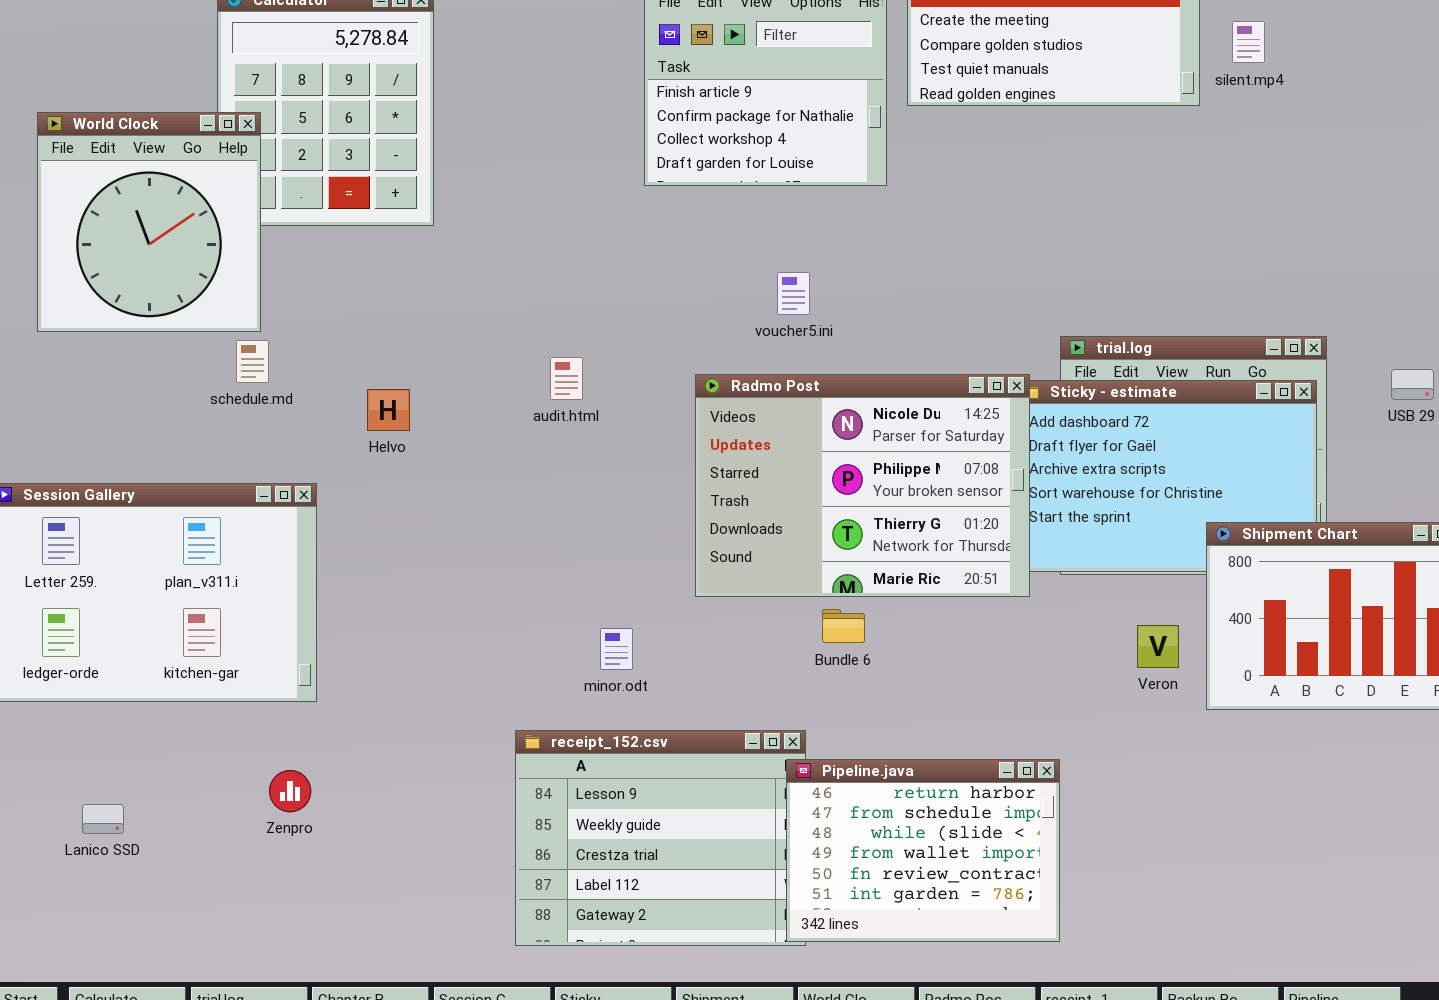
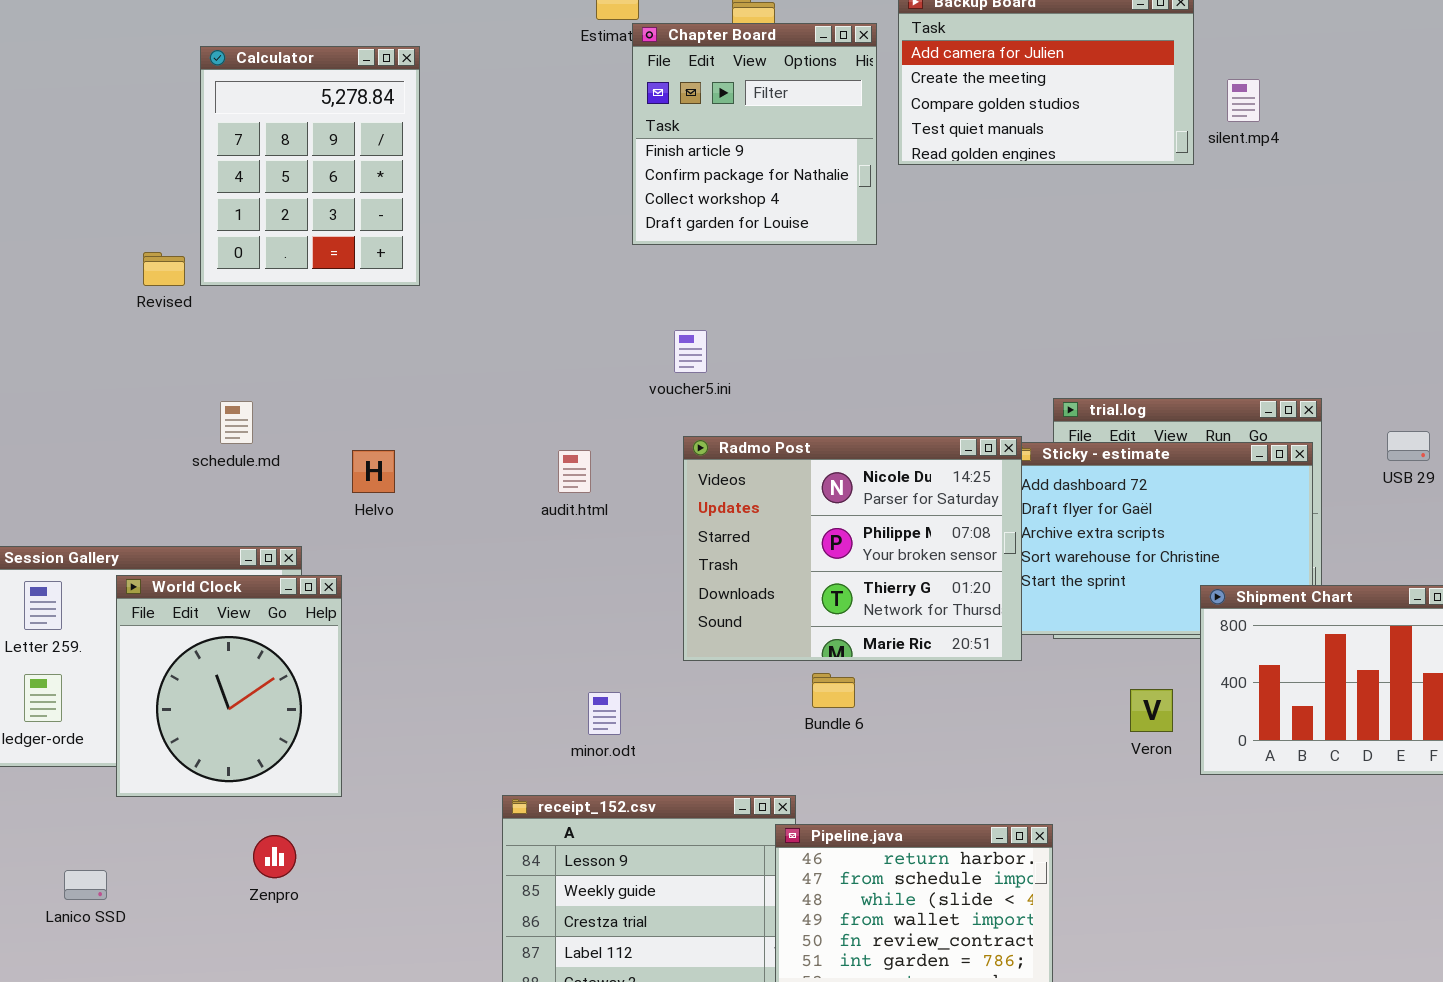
World Clock: [37,112,261,332] -> [116,575,342,797], moved
voucher5.ini: [777,272,810,315] -> [674,330,707,373], moved
audit.html: [550,357,583,400] -> [558,450,591,493], moved

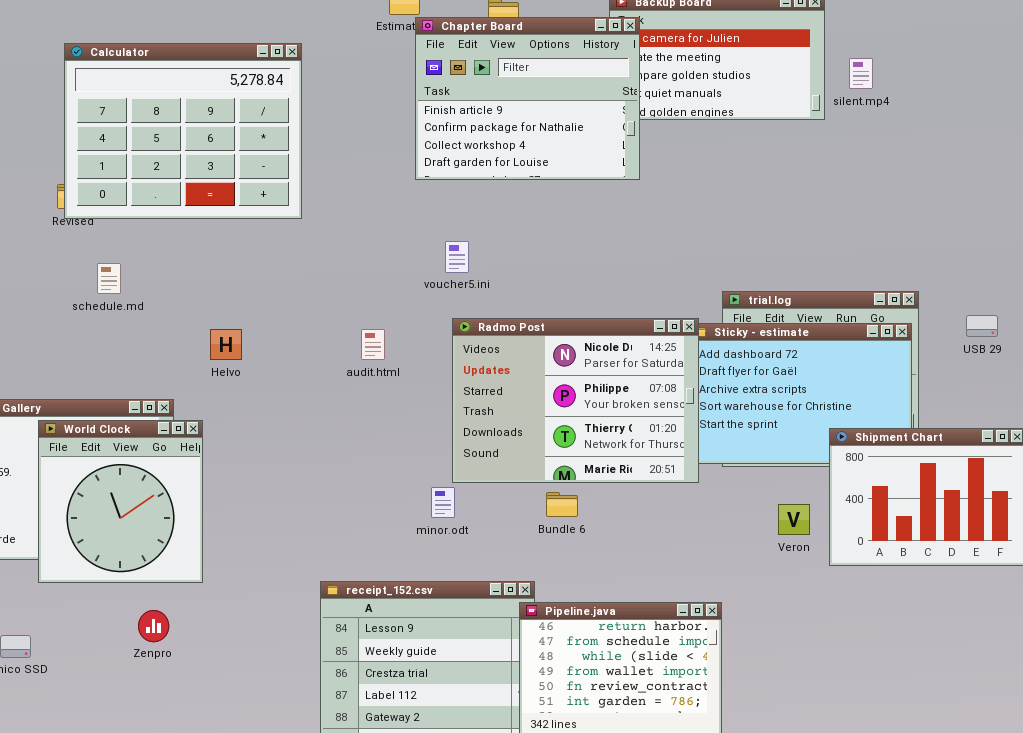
Chapter Board: [632,23,877,245] -> [415,17,640,180], resized
Calculator: [200,46,420,286] -> [64,43,302,219], moved, resized
schedule.md: [220,401,253,444] -> [97,263,121,294], moved
minor.odt: [588,692,621,735] -> [431,487,455,518], moved

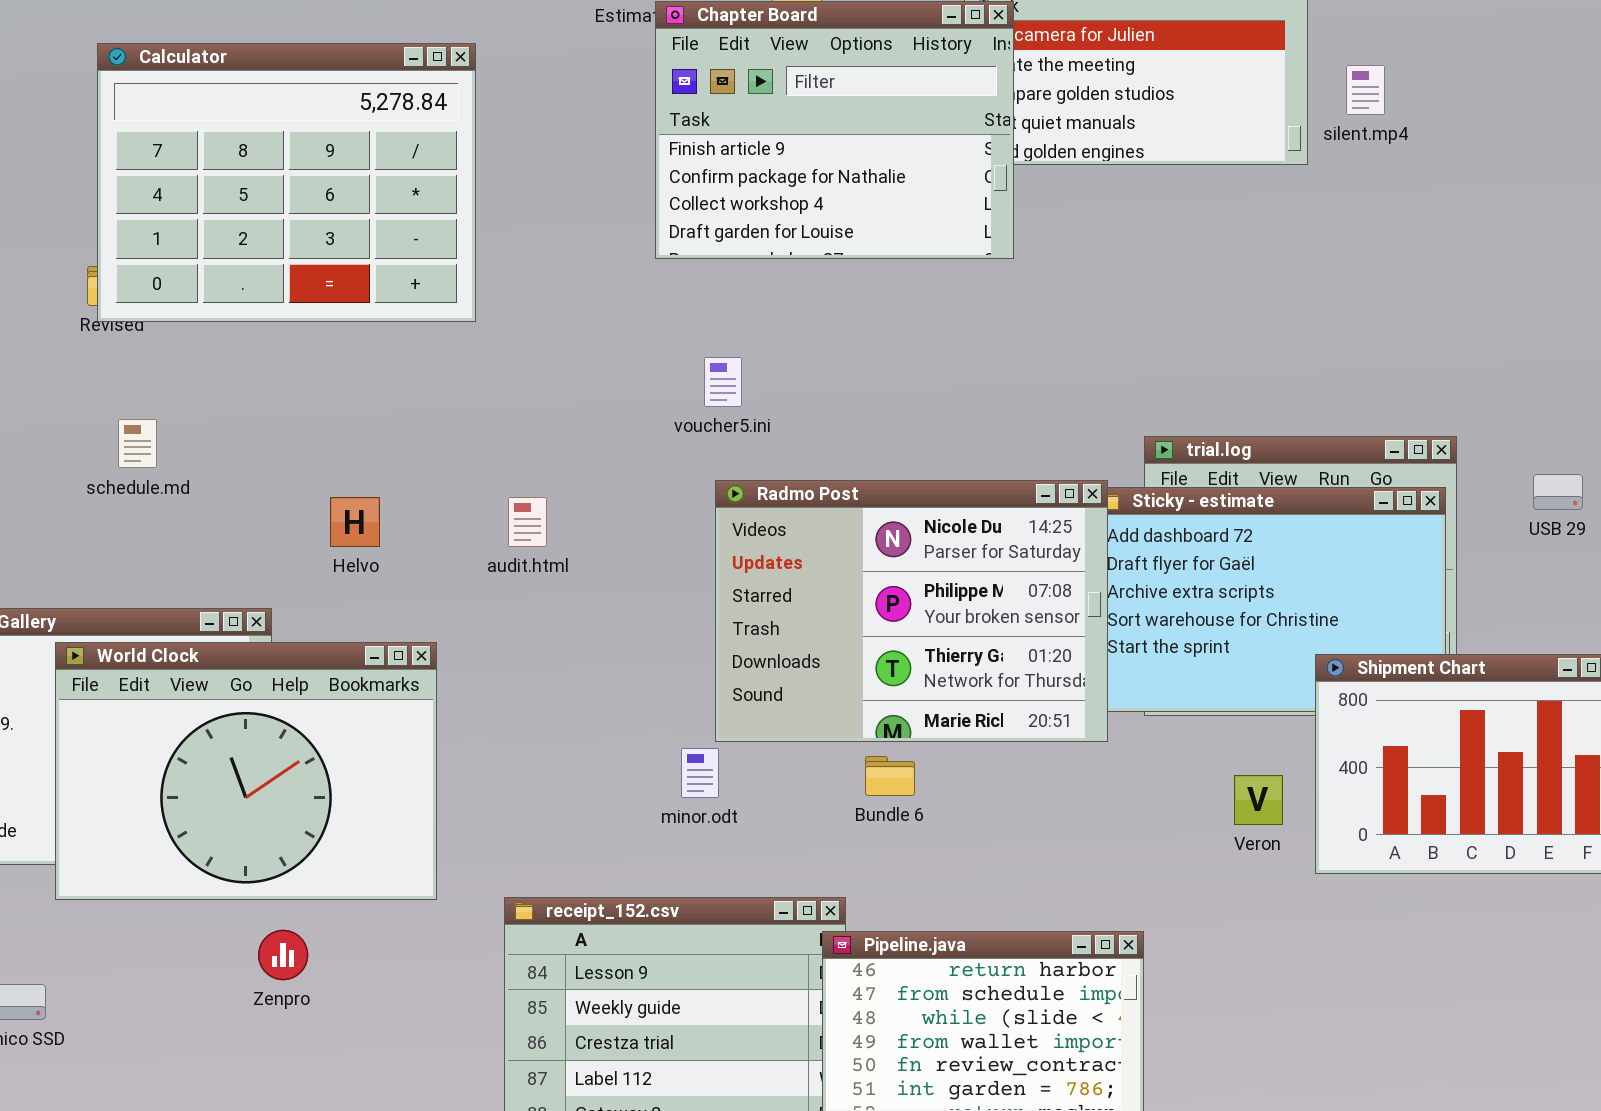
schedule.md: [97,263,121,294] -> [118,419,157,468], moved
audit.html: [361,329,385,360] -> [508,497,547,547], moved
World Clock: [38,420,203,583] -> [55,642,437,900], resized
Zenpro: [138,610,169,642] -> [258,930,308,980], moved

